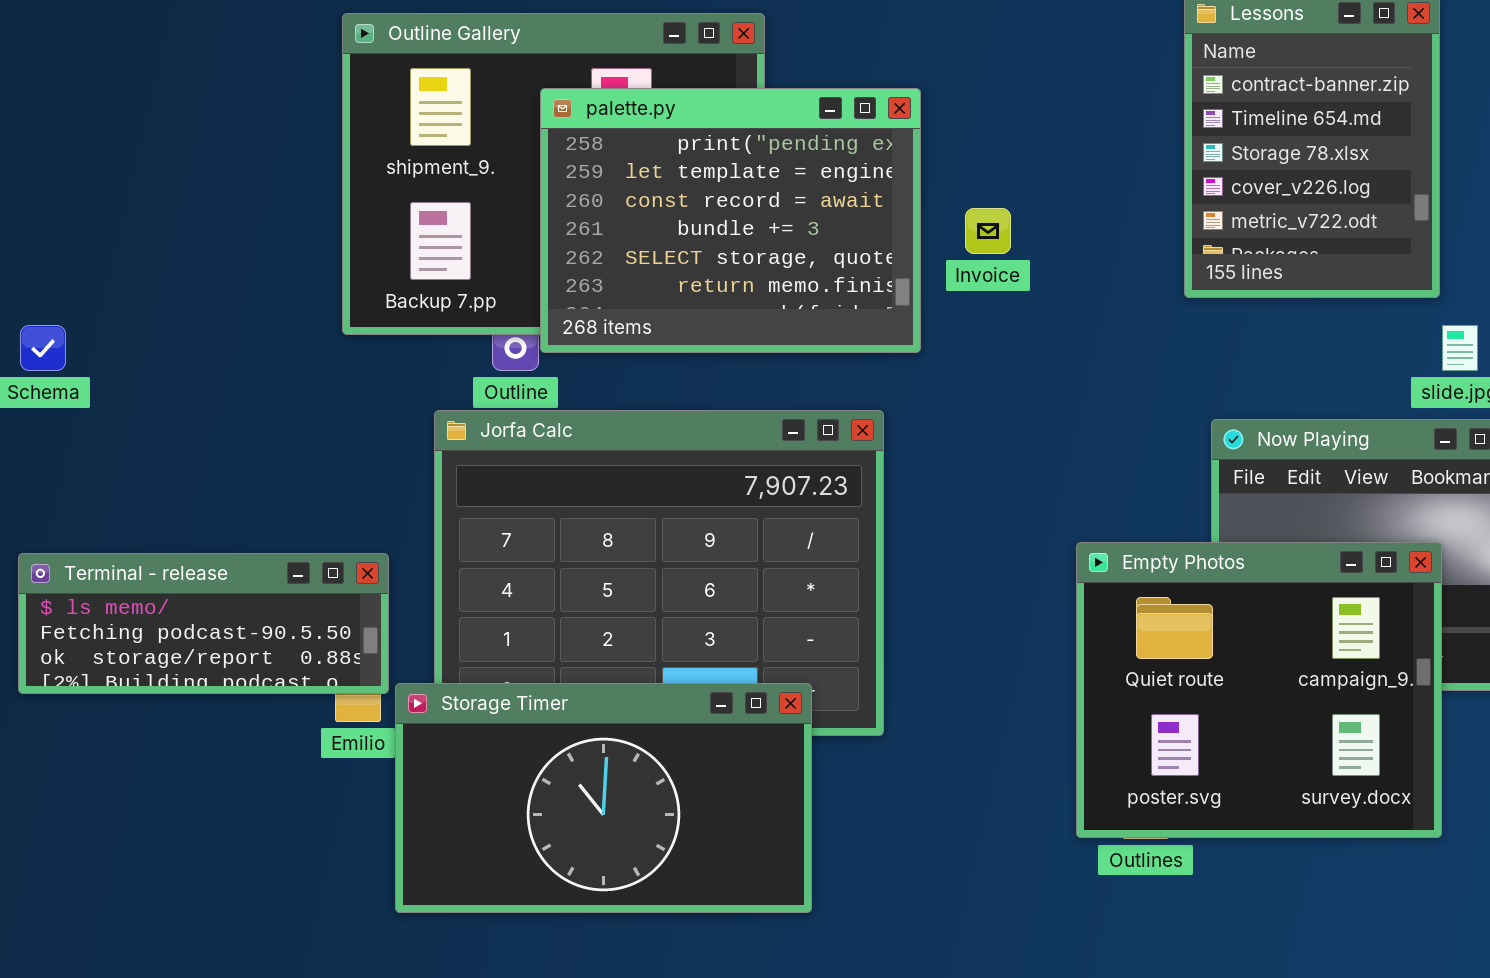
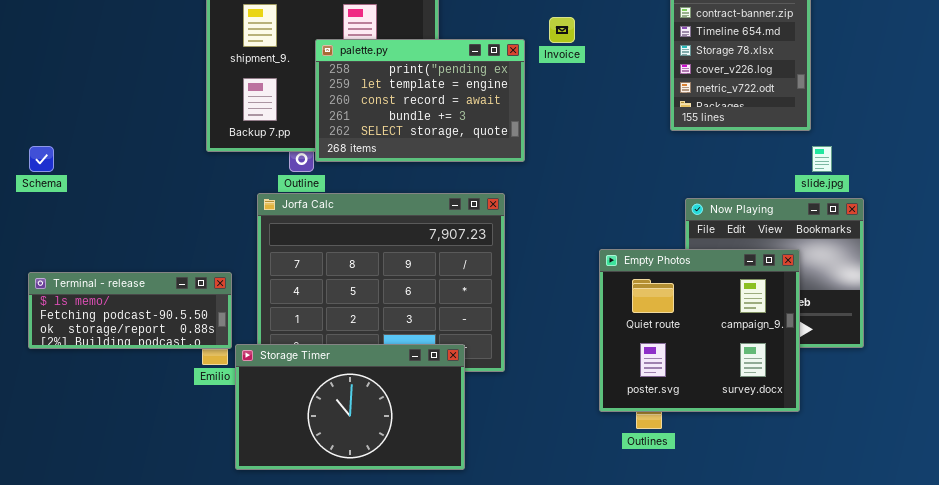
palette.py: [540,88,921,353] -> [315,39,525,162], resized
Invoice: [965,208,1011,254] -> [549,17,575,43], moved
Empty Photos: [1076,542,1442,838] -> [599,249,800,412], moved

